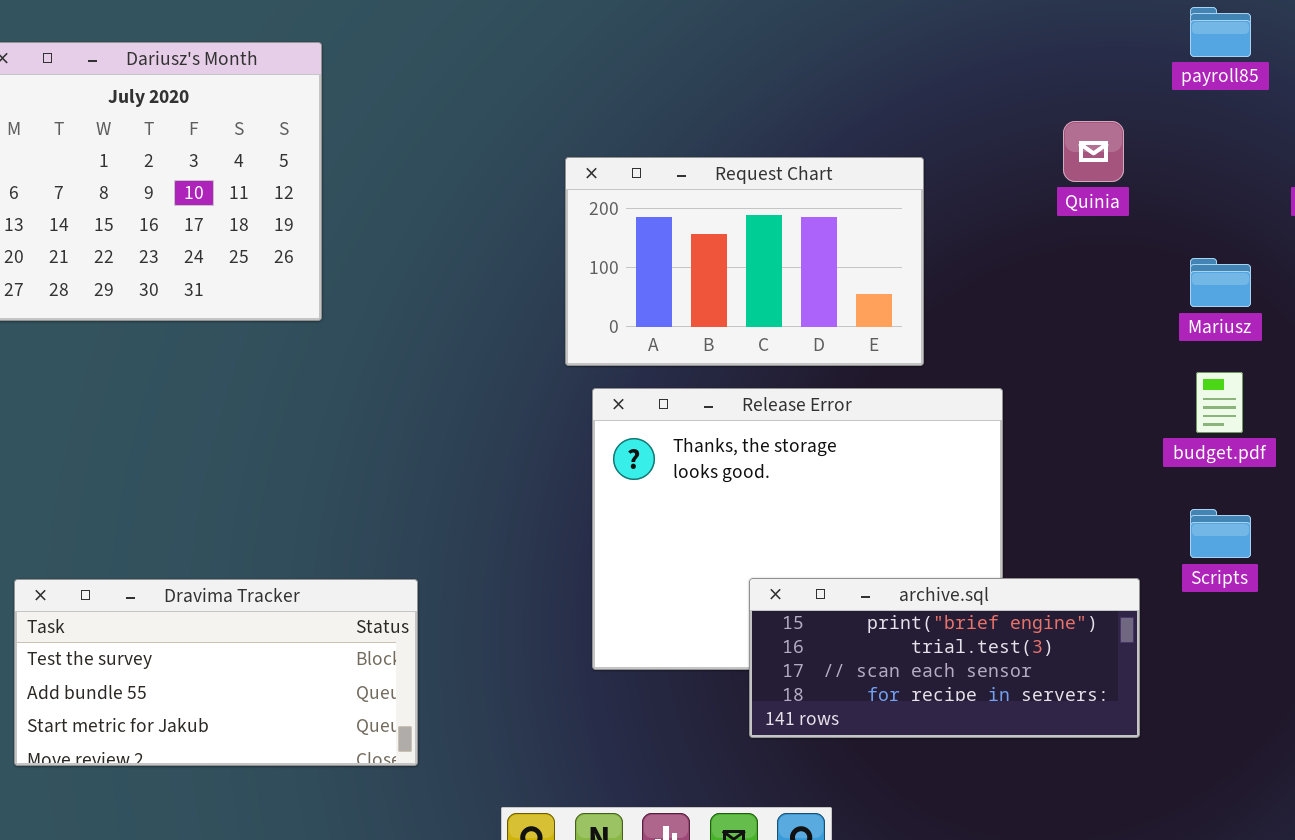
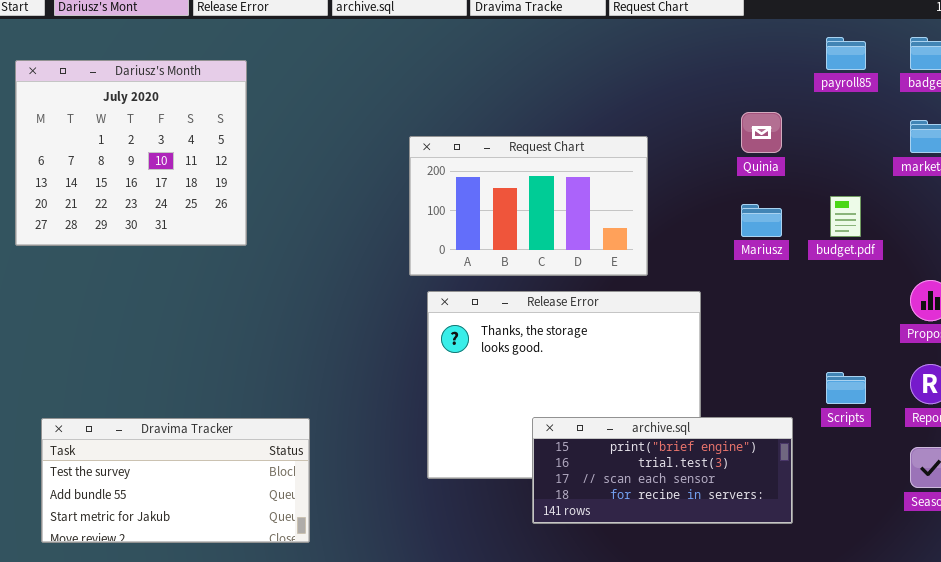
Mariusz: [1190,258,1251,307] -> [741,204,782,237], moved
budget.pdf: [1196,372,1243,433] -> [830,196,861,237], moved

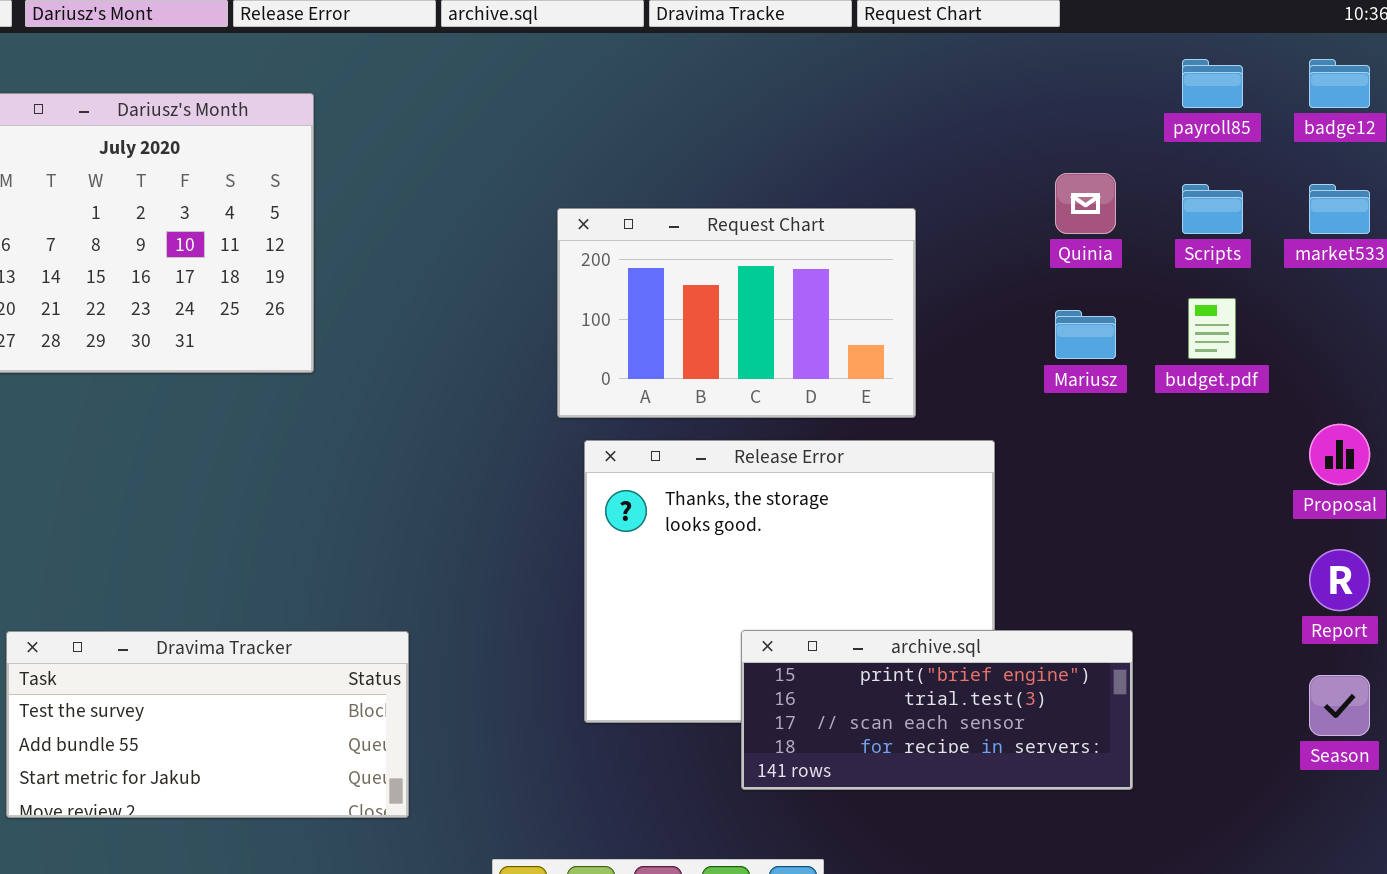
Scripts: [826,372,866,404] -> [1182,184,1243,234], moved

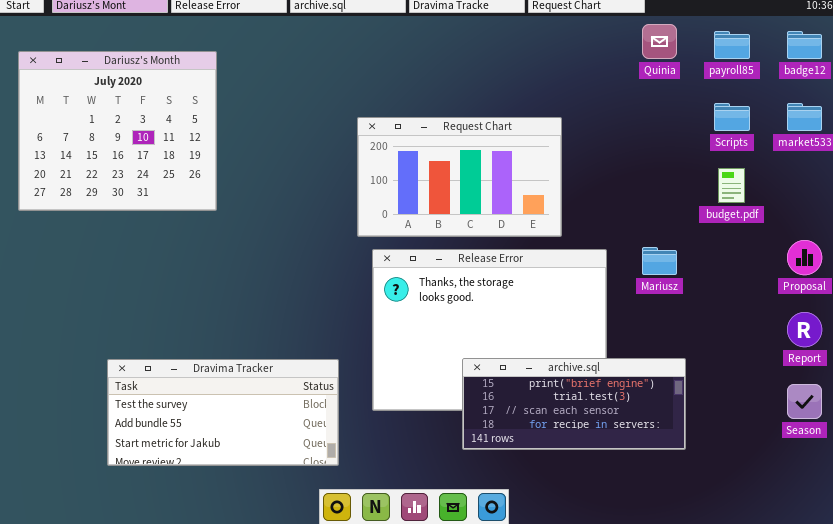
Quinia: [1055,173,1116,234] -> [642,24,677,59], moved
Mariusz: [1055,310,1116,359] -> [642,247,677,275], moved
Dravima Tracker: [6,631,409,818] -> [107,359,339,466], moved

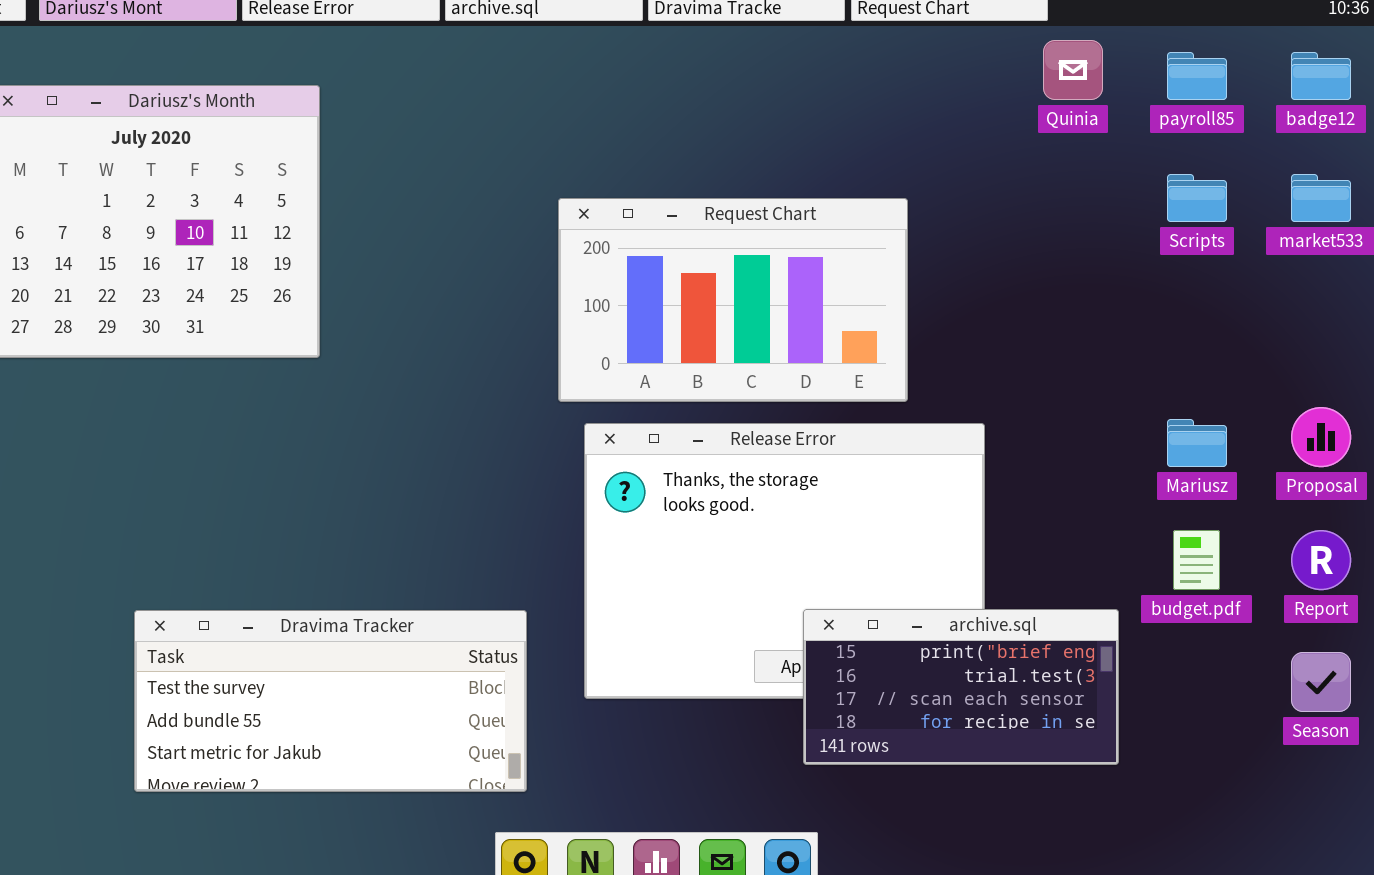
budget.pdf: [718,168,745,203] -> [1173,530,1220,590], moved
Mariusz: [642,247,677,275] -> [1167,419,1227,467], moved
archive.sql: [462,358,686,450] -> [803,609,1119,765], resized

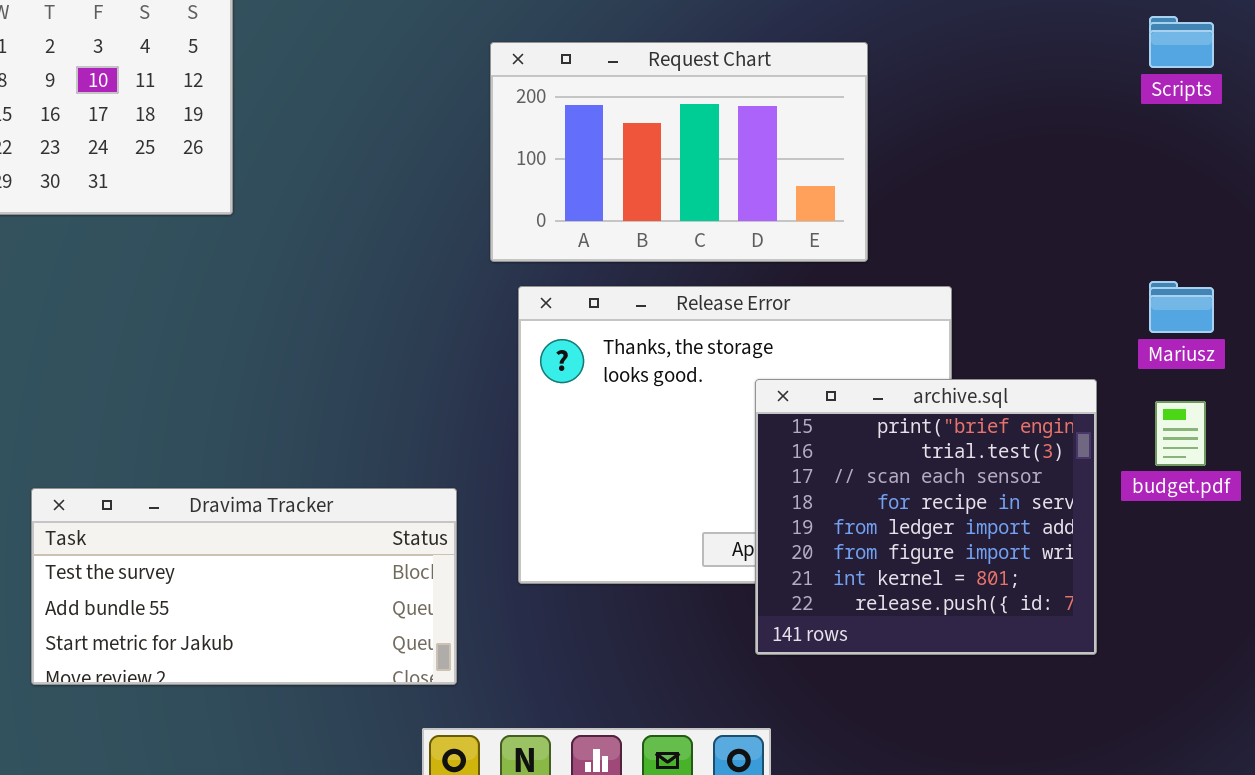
archive.sql: [803,609,1119,765] -> [755,379,1097,655], resized

